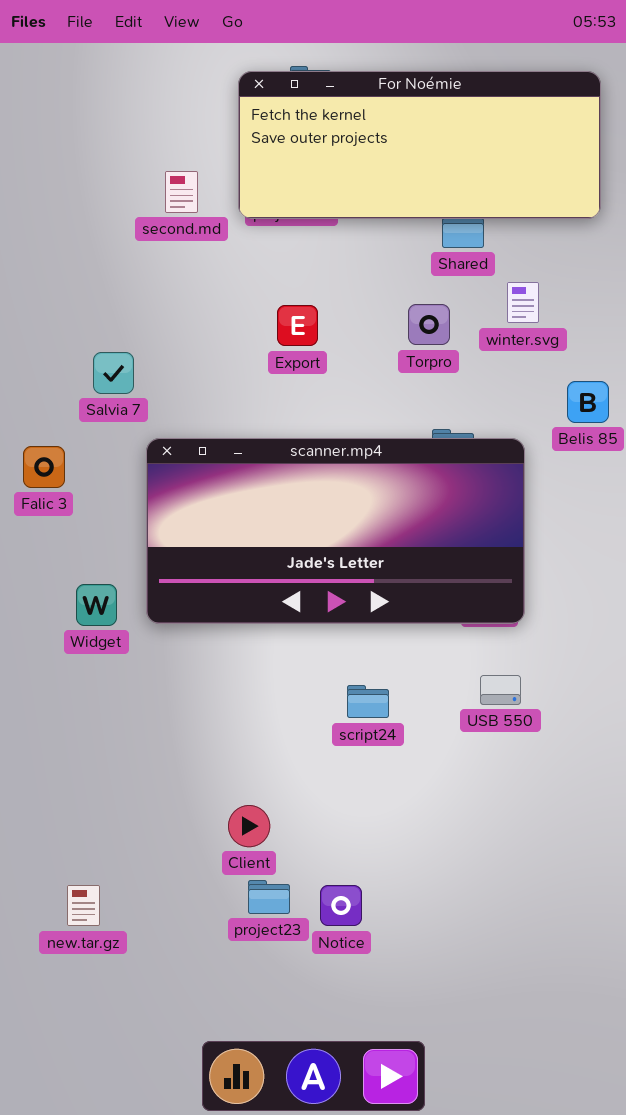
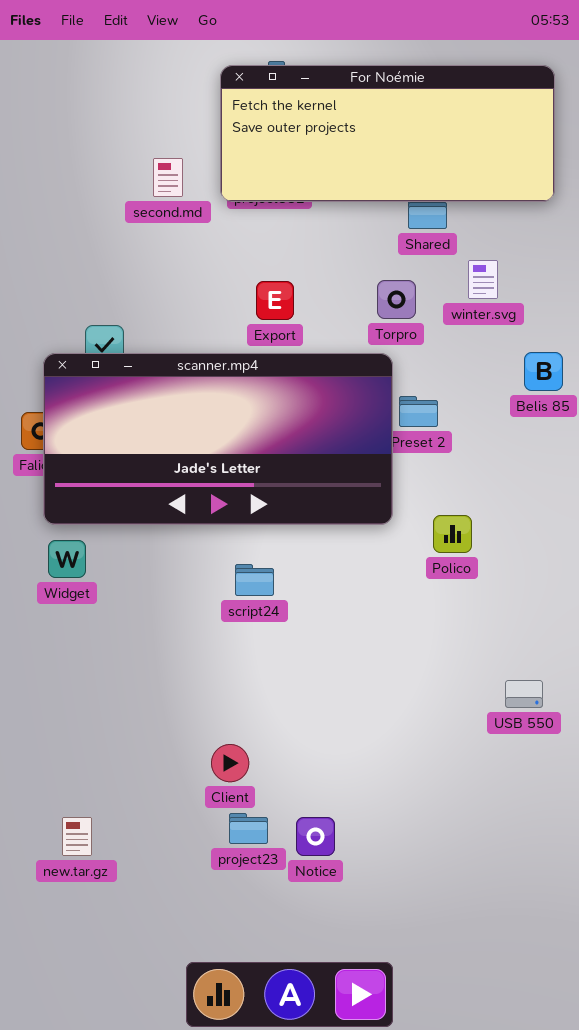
scanner.mp4: [146,438,525,624] -> [43,353,393,525], moved
Widget: [76,584,117,626] -> [48,540,86,578], moved
USB 550: [480,675,521,705] -> [505,680,543,708], moved
script24: [347,685,389,718] -> [235,564,274,596], moved

